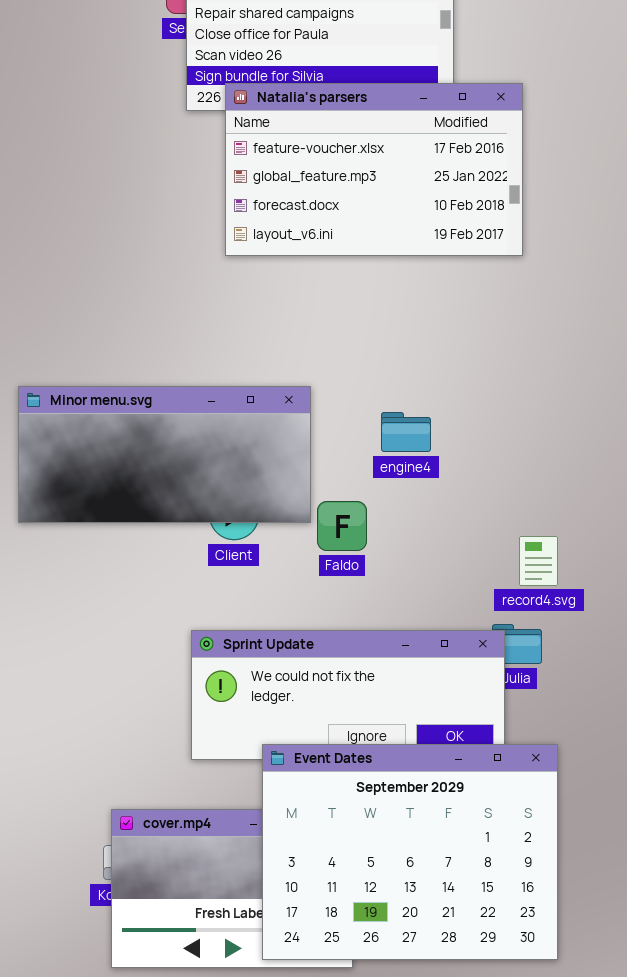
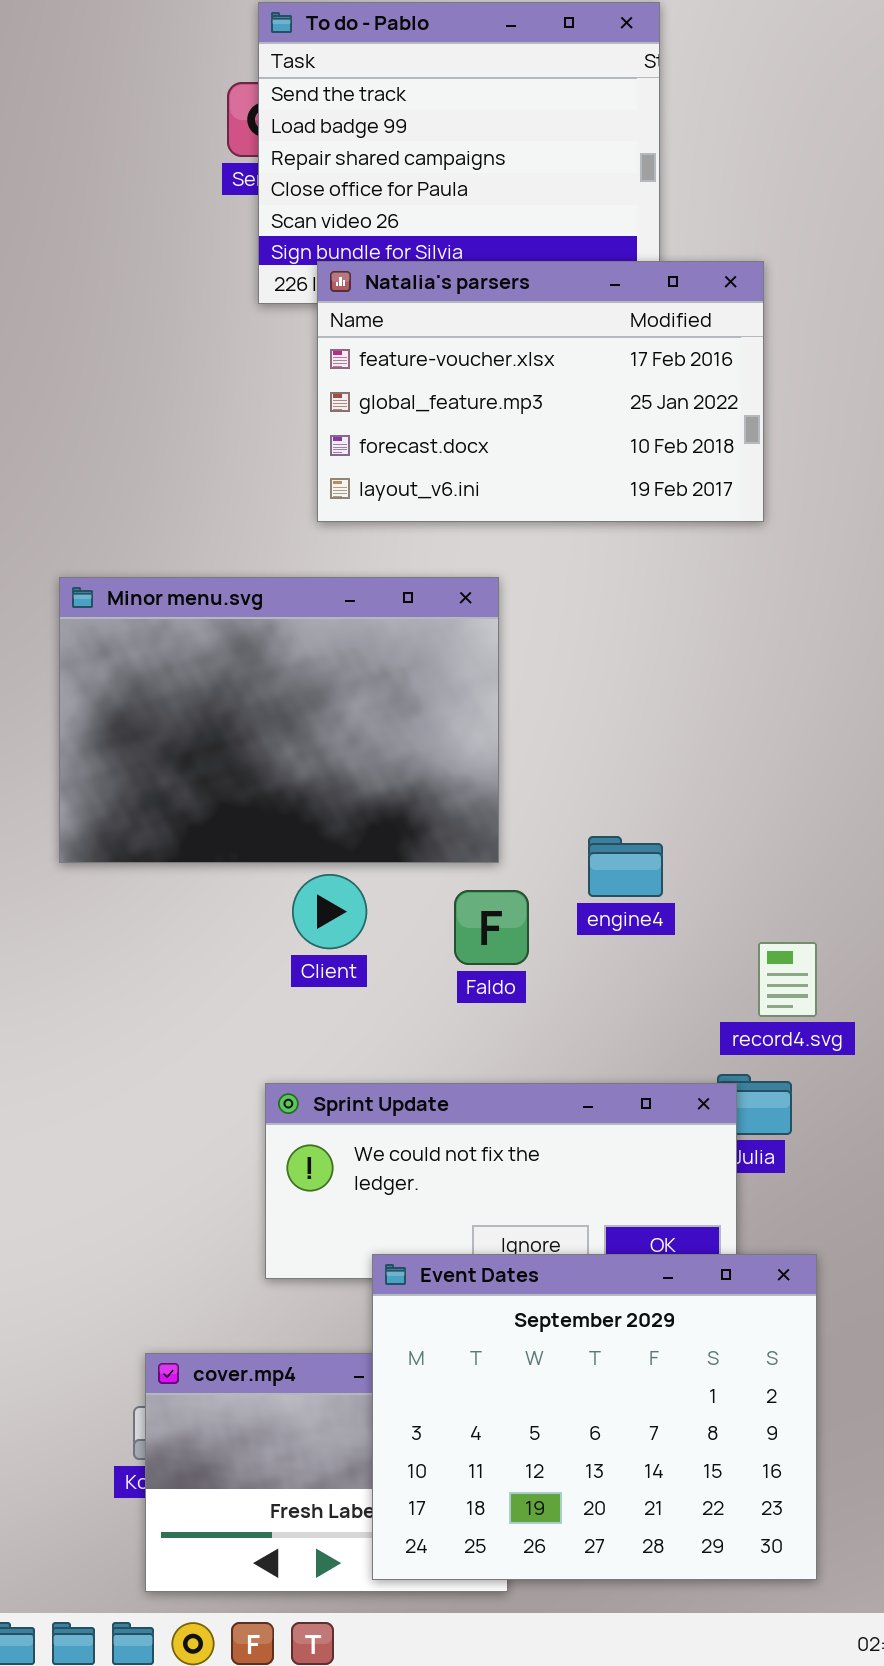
Minor menu.svg: [18,386,311,523] -> [59,577,499,863], moved, resized
engine4: [381,412,431,452] -> [588,836,663,897], moved

